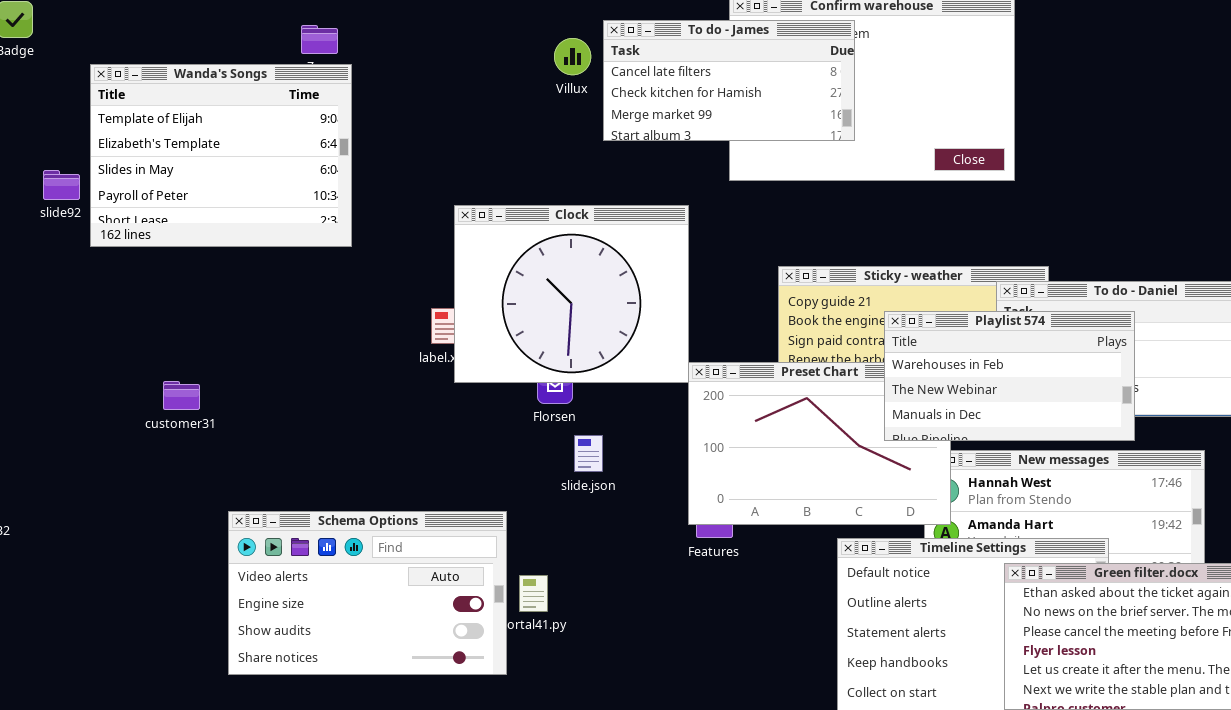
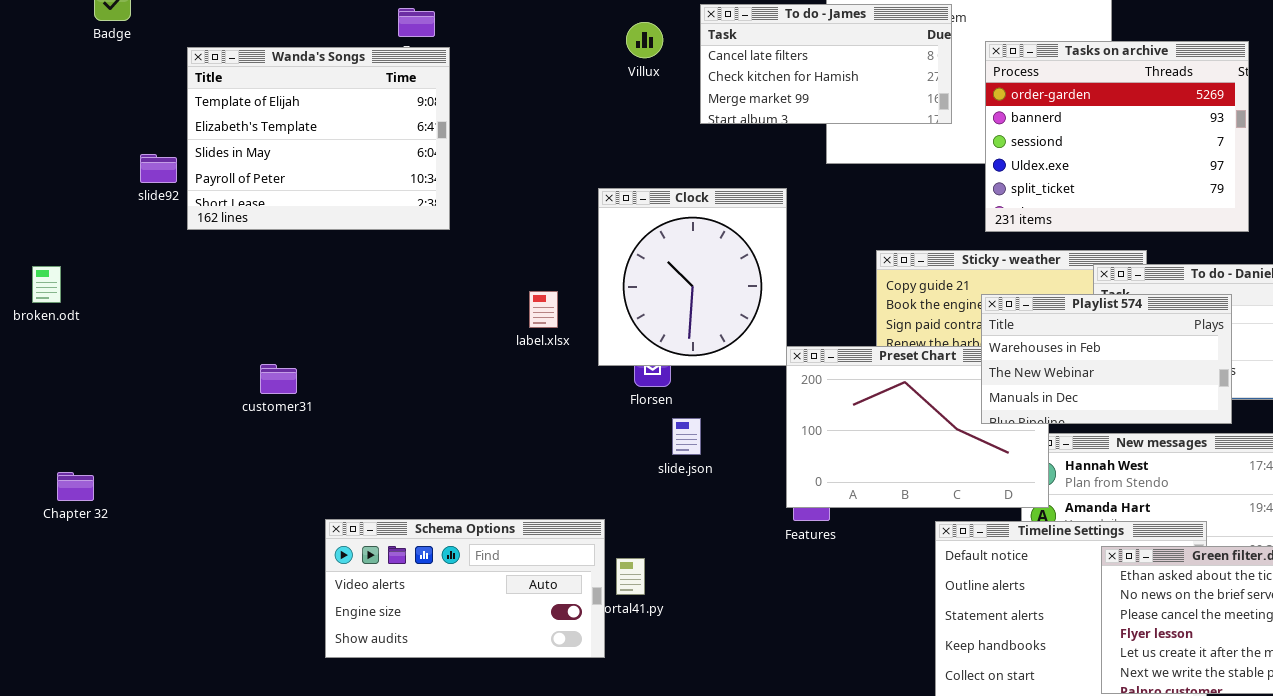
Villux: [554,38,591,75] -> [626,22,663,58], moved
Tasks on archive: none -> [985,41,1249,232], opened
Clock: [454,205,689,383] -> [598,188,787,366], resized
Schema Options: [228,511,507,675] -> [325,519,605,658], resized

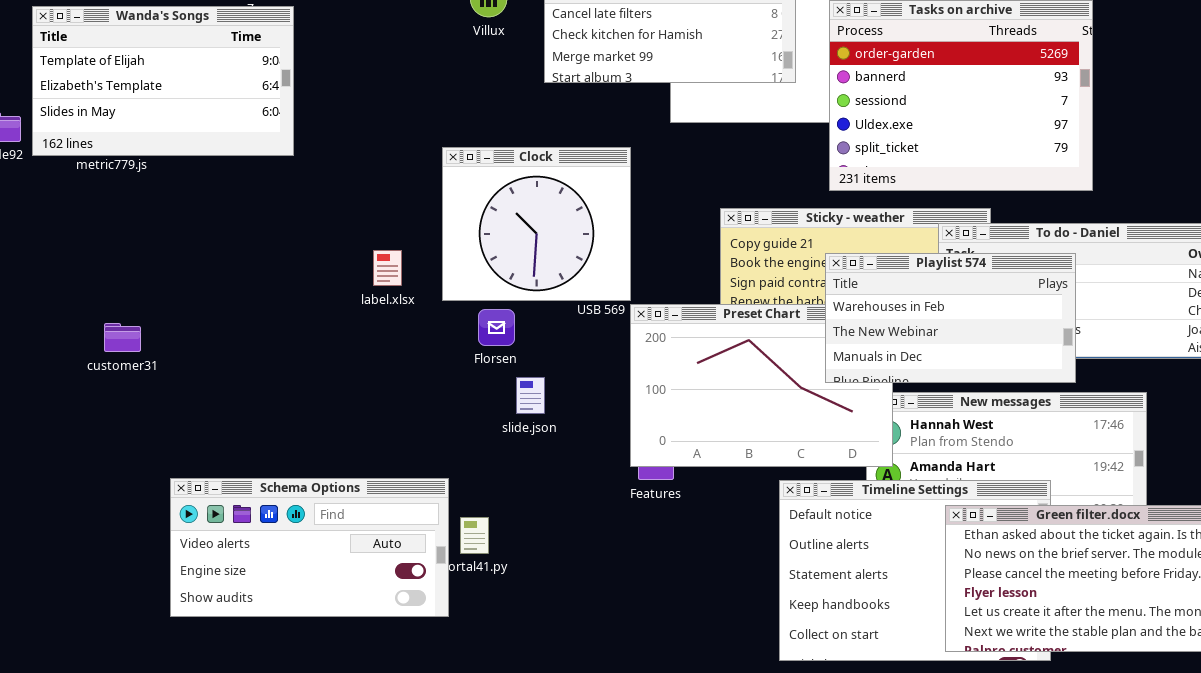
Wanda's Songs: [187,47,450,230] -> [32,6,294,156], resized
Clock: [598,188,787,366] -> [442,147,631,301], resized

